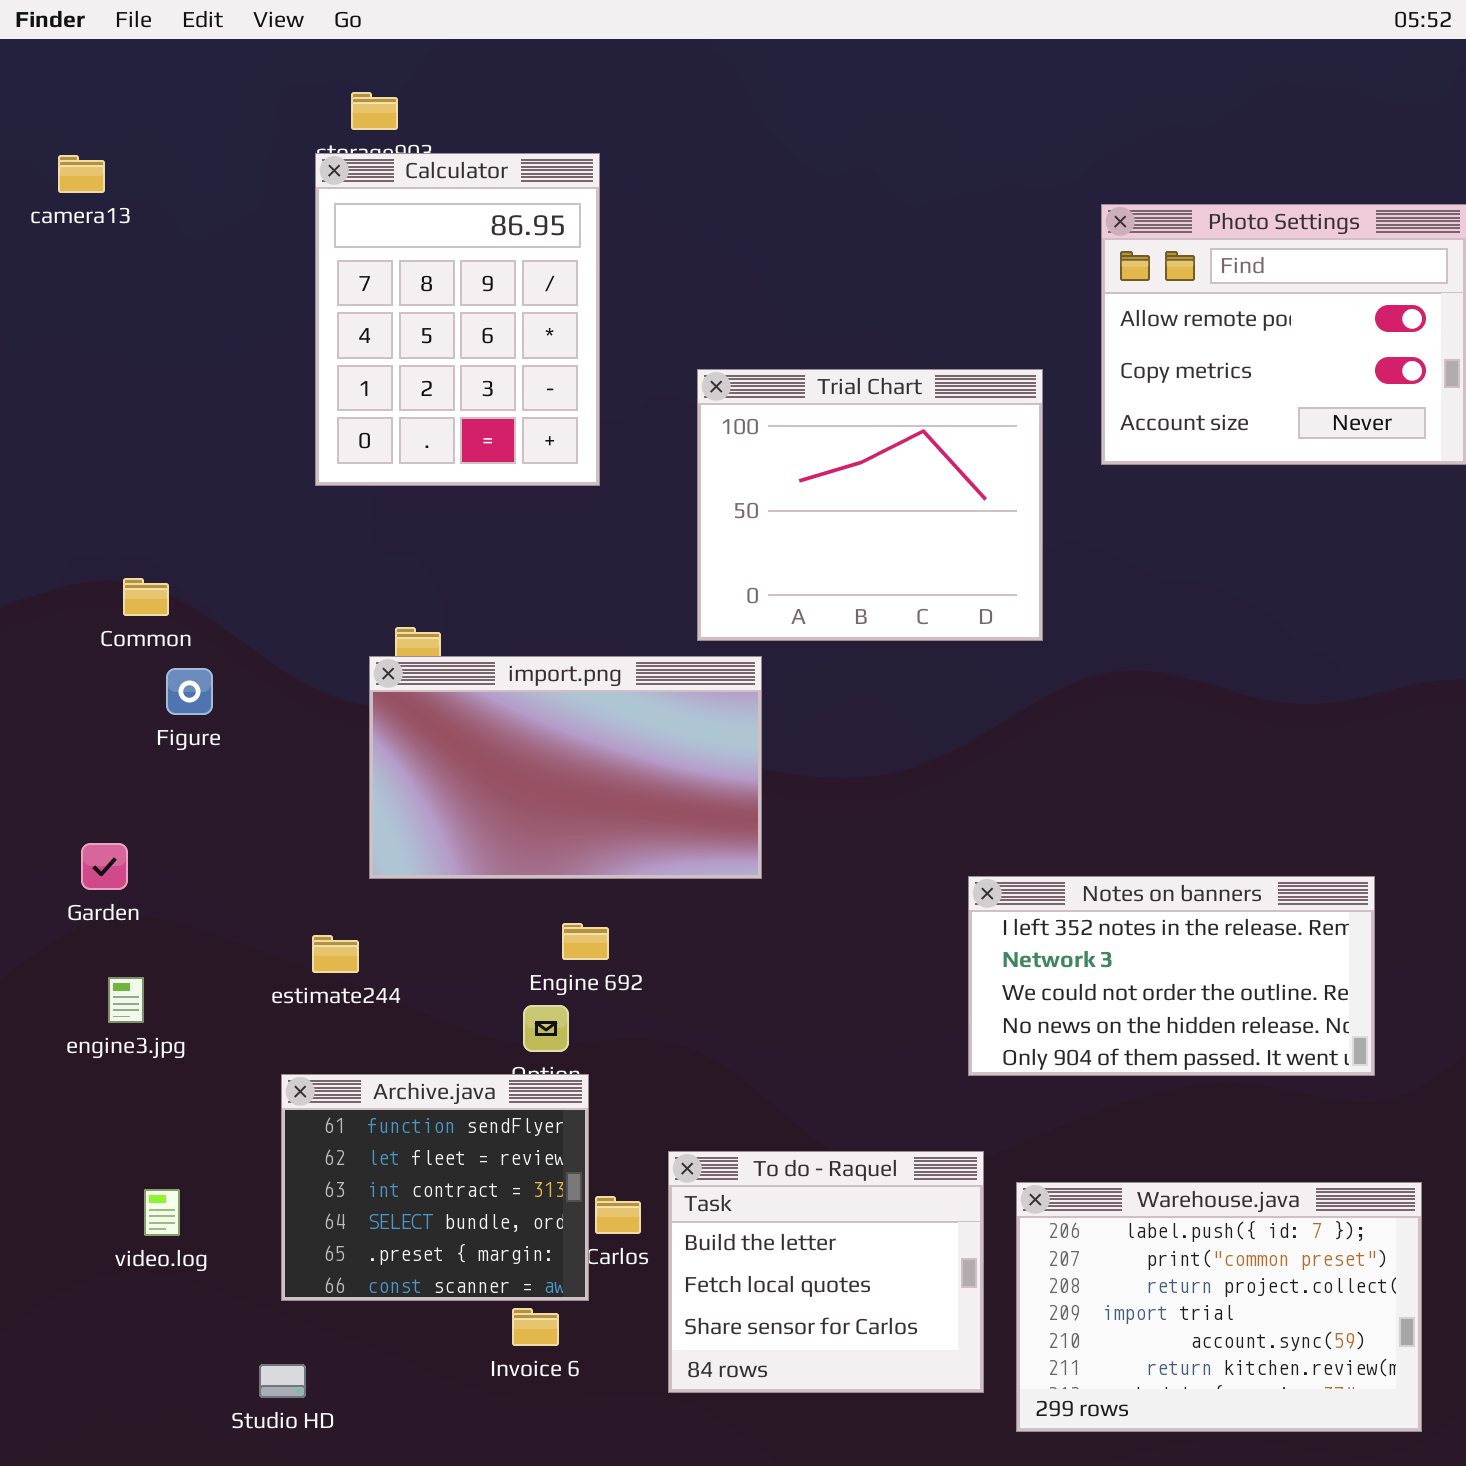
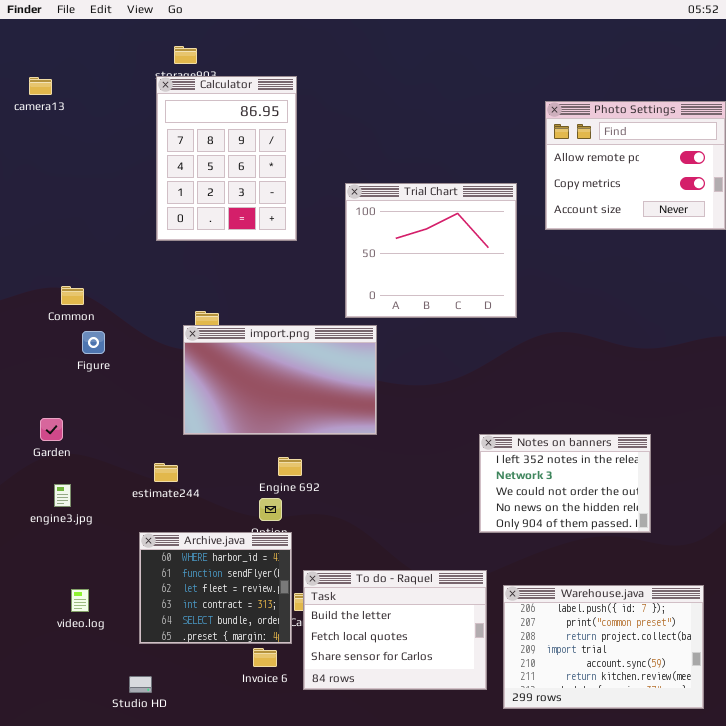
Notes on banners: [968,876,1375,1076] -> [479,434,651,533], resized
Archive.java: [281,1074,589,1301] -> [139,532,292,644], scrolled up 1 row
To do - Raquel: [668,1151,984,1393] -> [303,570,487,690], resized

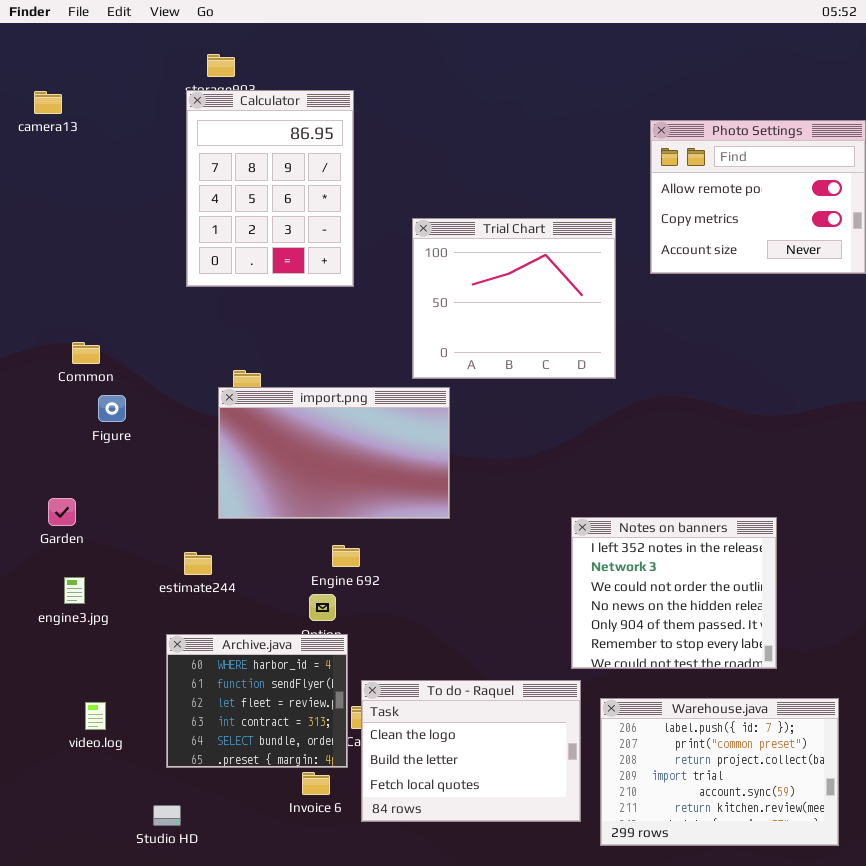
Notes on banners: [479,434,651,533] -> [571,517,777,669], resized
To do - Raquel: [303,570,487,690] -> [361,680,581,822], scrolled up 1 row

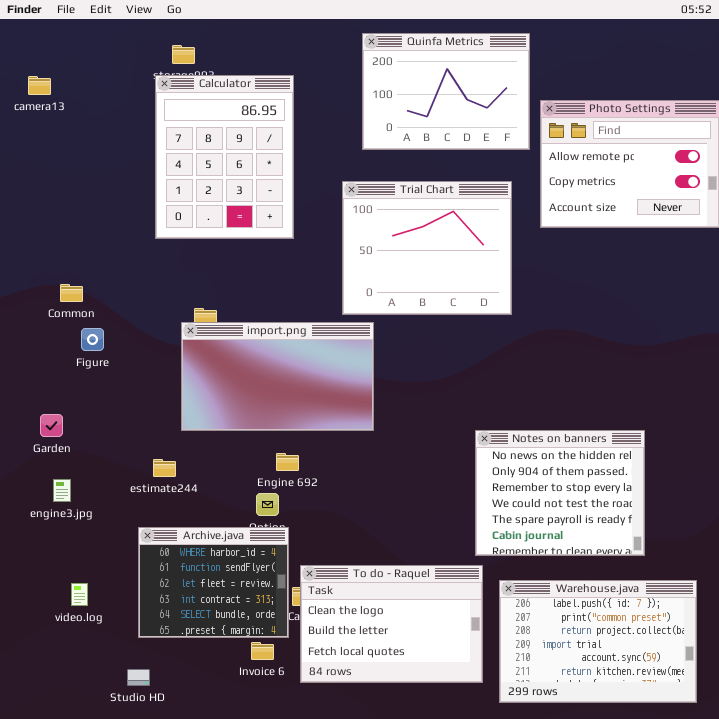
Quinfa Metrics: none -> [362,33,530,150], opened
Notes on banners: [571,517,777,669] -> [475,430,645,556], scrolled down 3 rows

